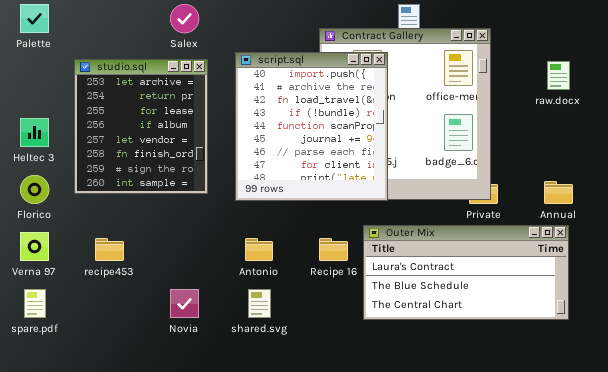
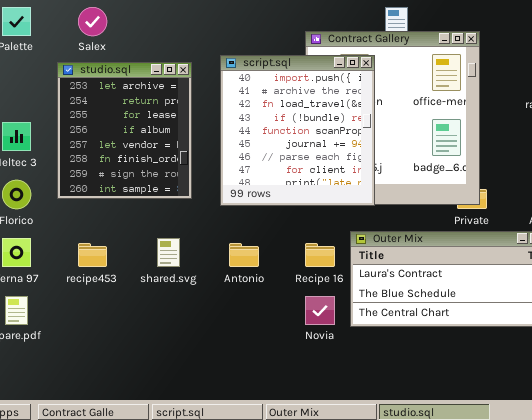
Salex: [170,4,199,33] -> [78,7,107,36], moved
Novia: [170,289,199,318] -> [305,296,335,325], moved
shared.svg: [248,289,271,318] -> [157,238,180,267], moved

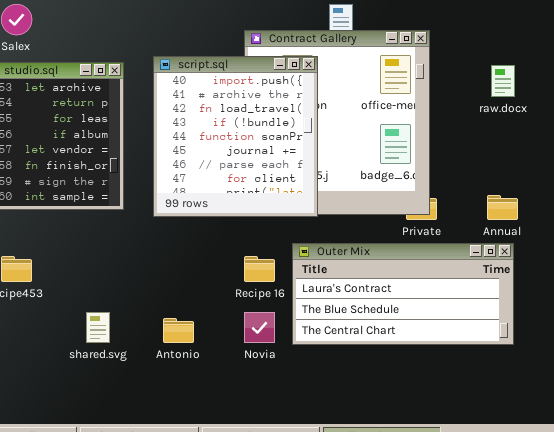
shared.svg: [157,238,180,267] -> [86,312,110,343], moved
Antonio: [229,243,259,267] -> [163,318,194,343], moved

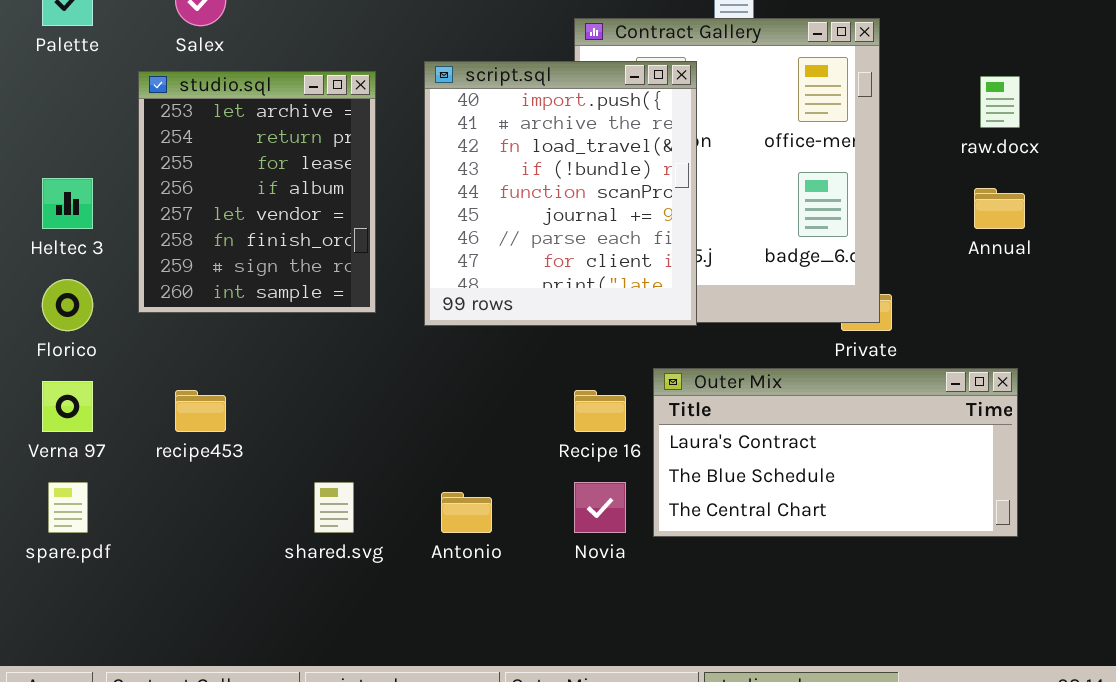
Annual: [487,195,518,220] -> [974,188,1025,229], moved

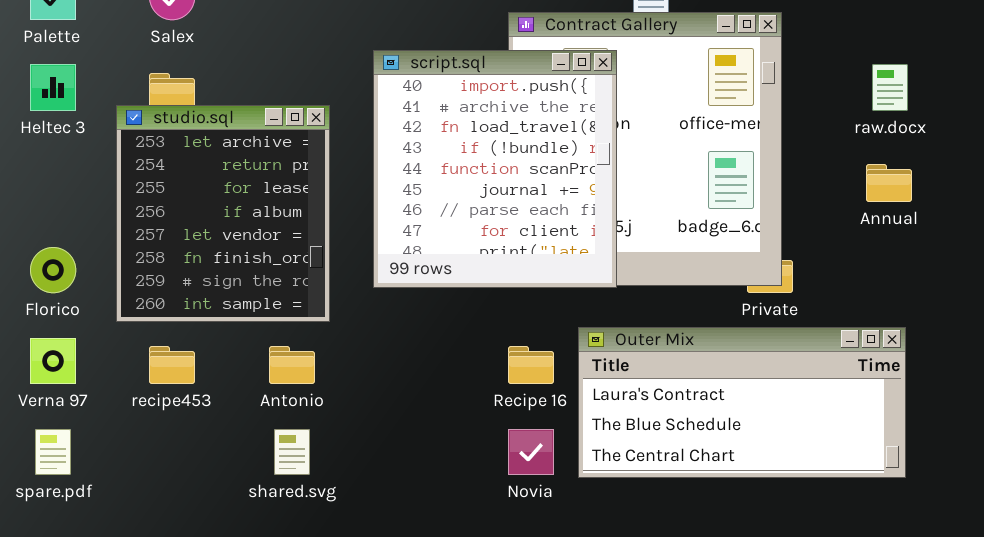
studio.sql: [138,71,376,313] -> [116,105,330,322], moved
Heltec 3: [42,178,93,229] -> [30,64,76,111], moved
Antonio: [441,492,492,533] -> [269,346,315,384], moved

